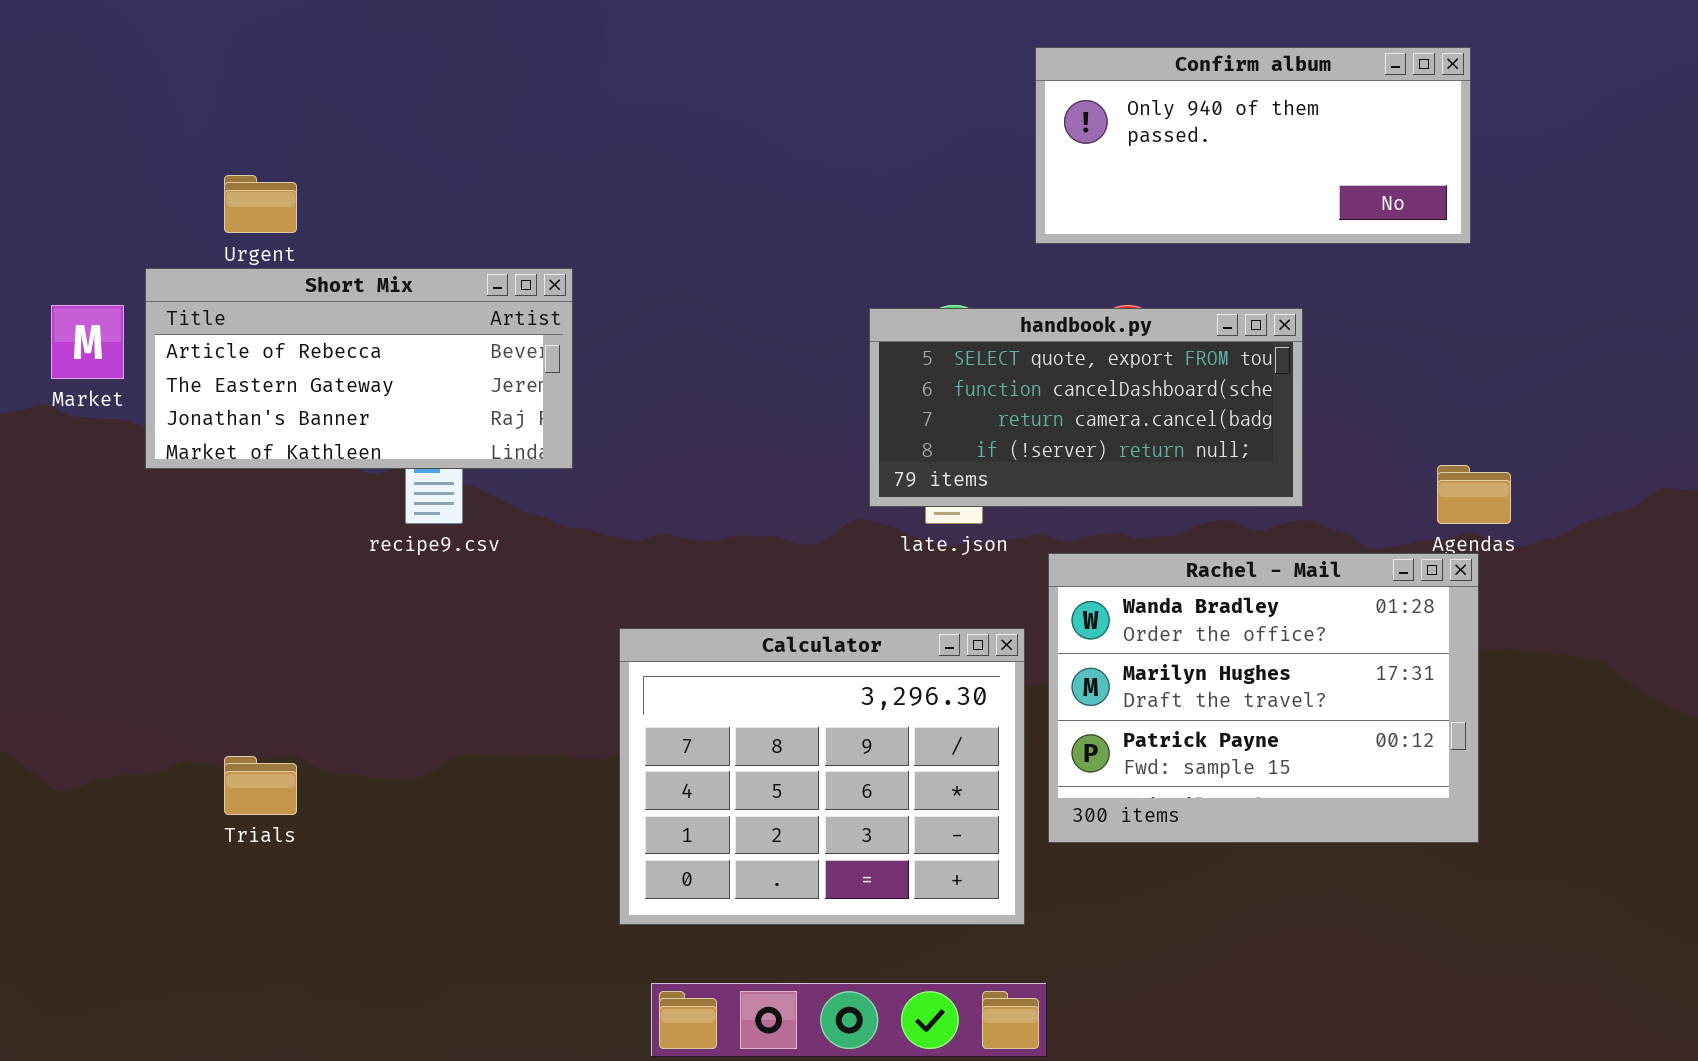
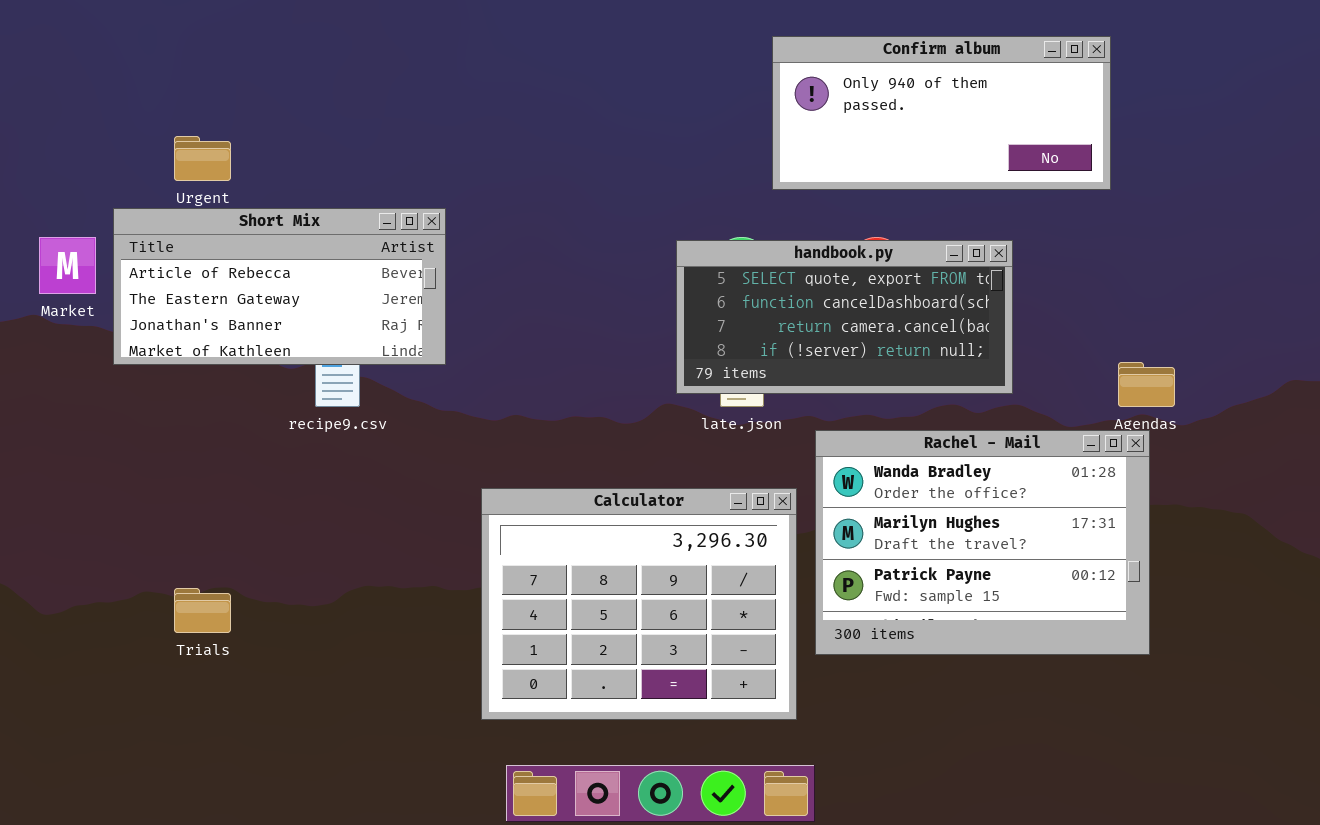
Confirm album: [1035,47,1471,244] -> [772,36,1111,190], moved

